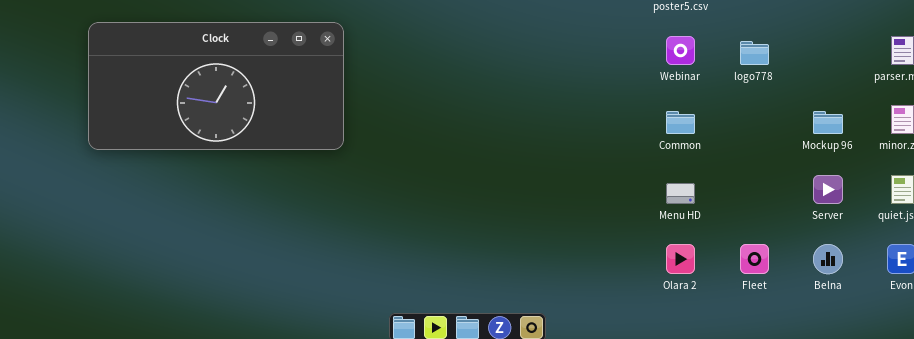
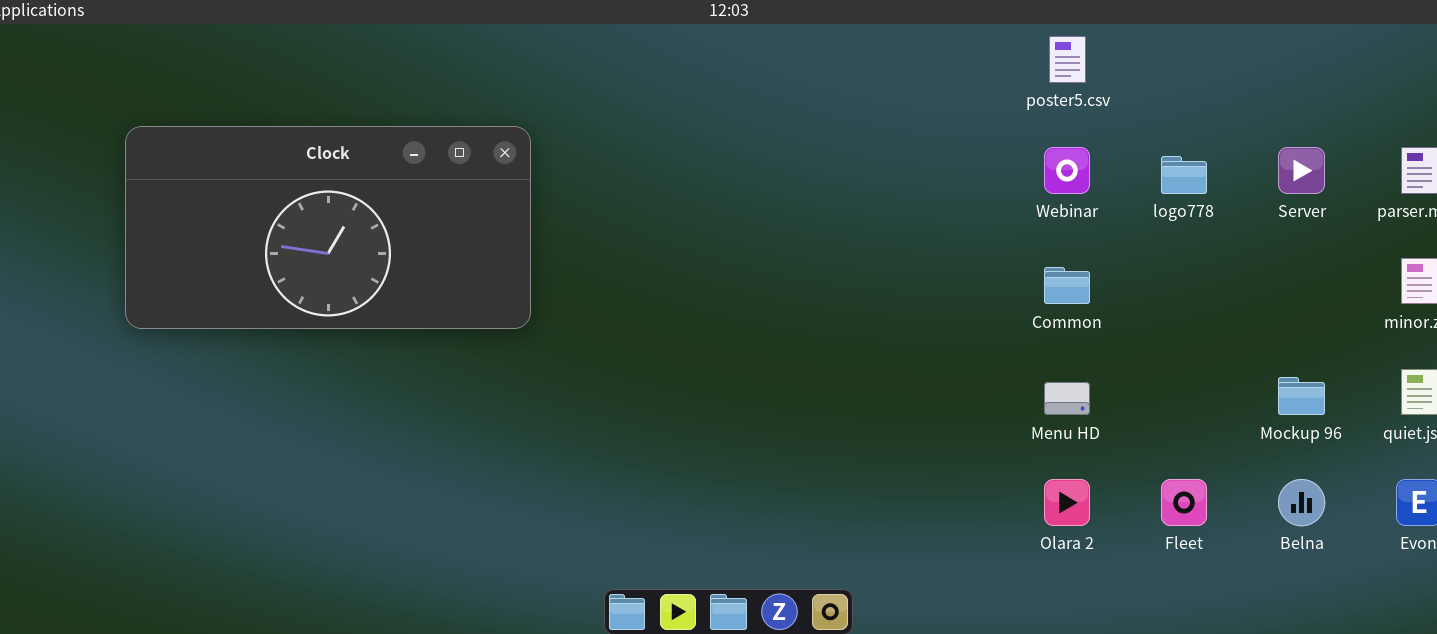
Mockup 96: [813,111,843,134] -> [1278,377,1325,415], moved
Server: [813,175,843,204] -> [1278,147,1325,194], moved

